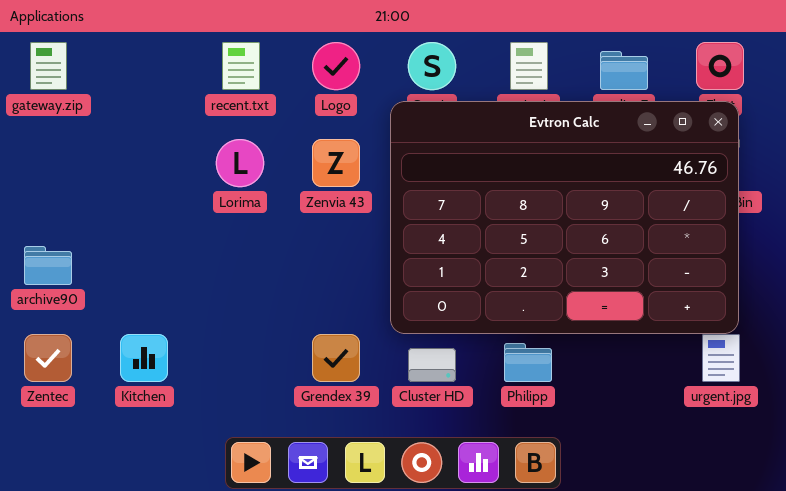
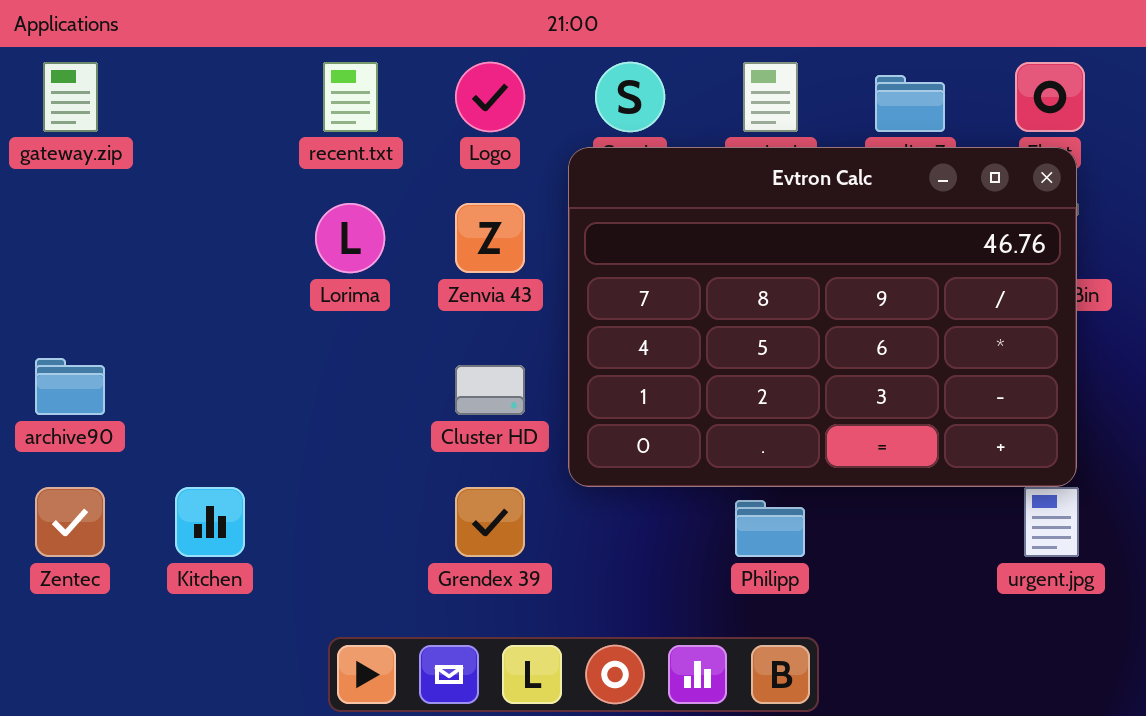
Cluster HD: [408,348,456,382] -> [455,365,525,415], moved

